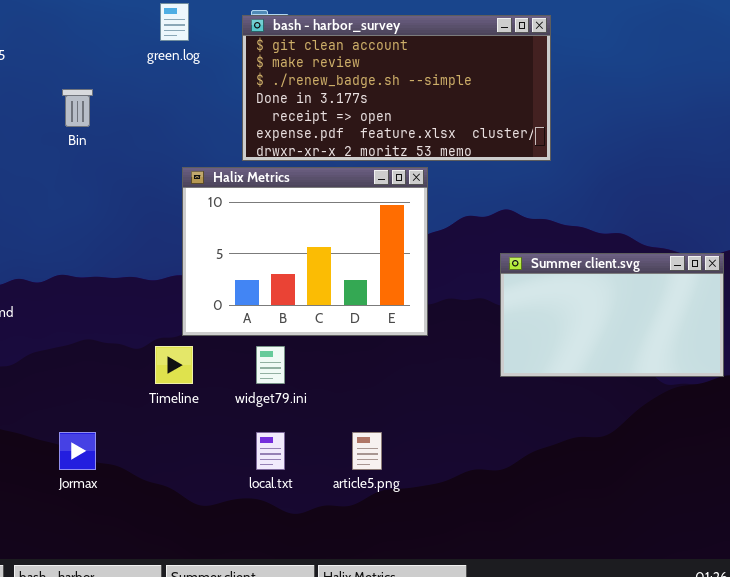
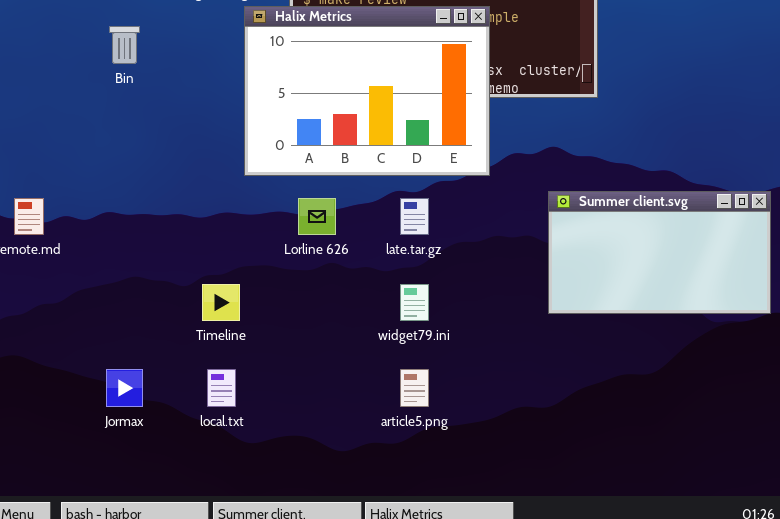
Halix Metrics: [182,167,428,336] -> [244,6,490,176], moved
widget79.ini: [256,346,285,384] -> [400,284,429,321], moved
local.txt: [256,432,285,470] -> [207,369,236,407], moved

